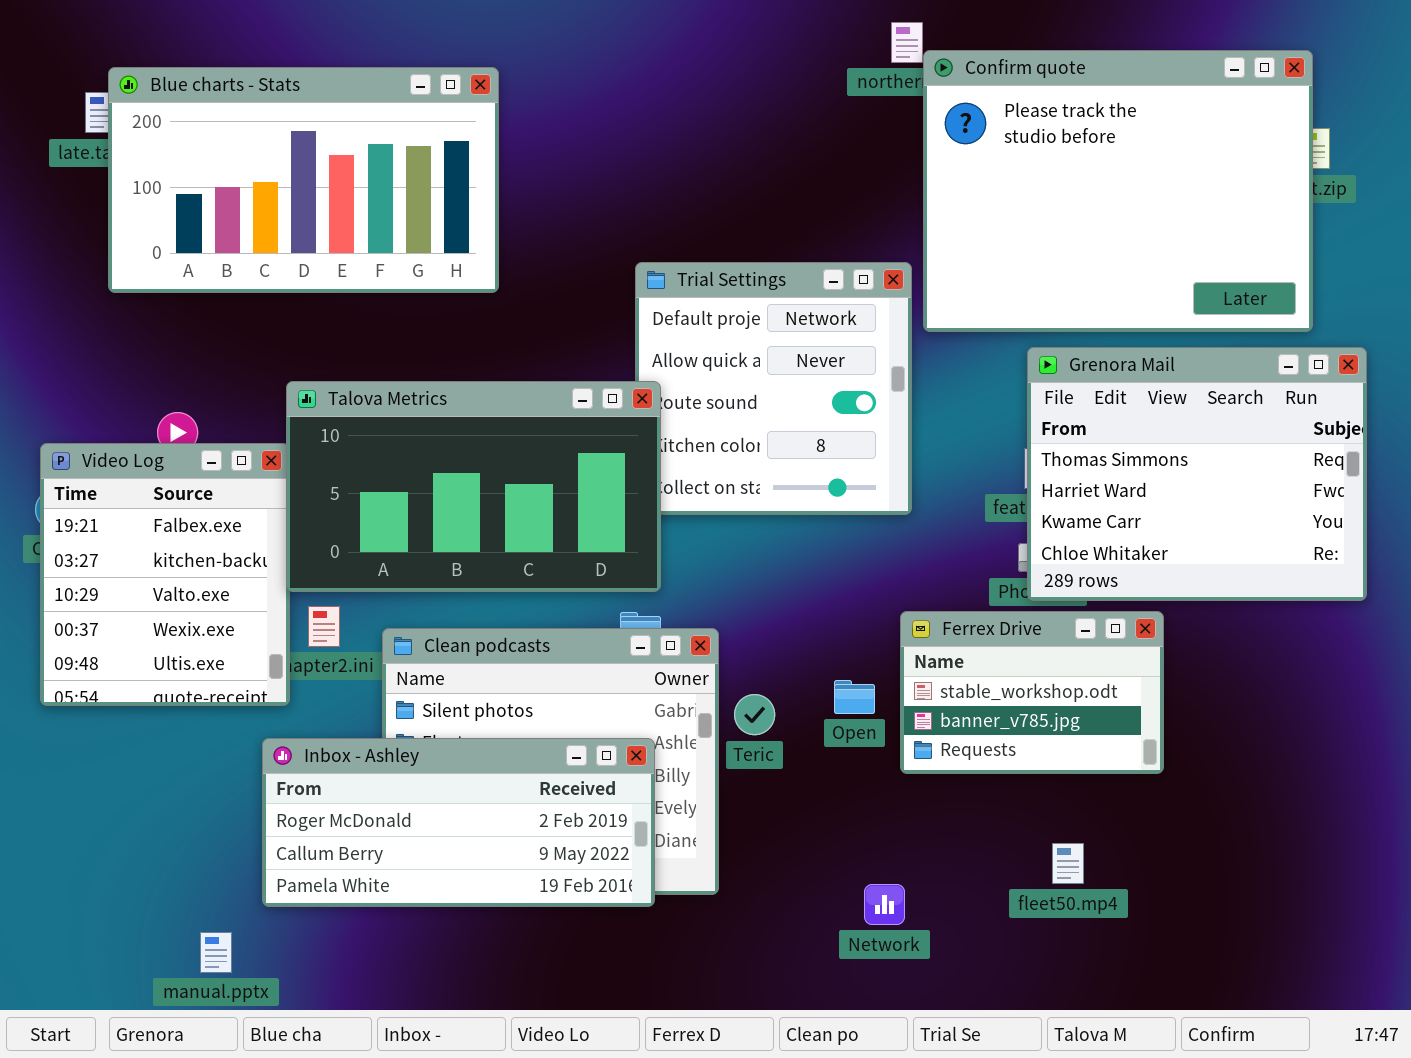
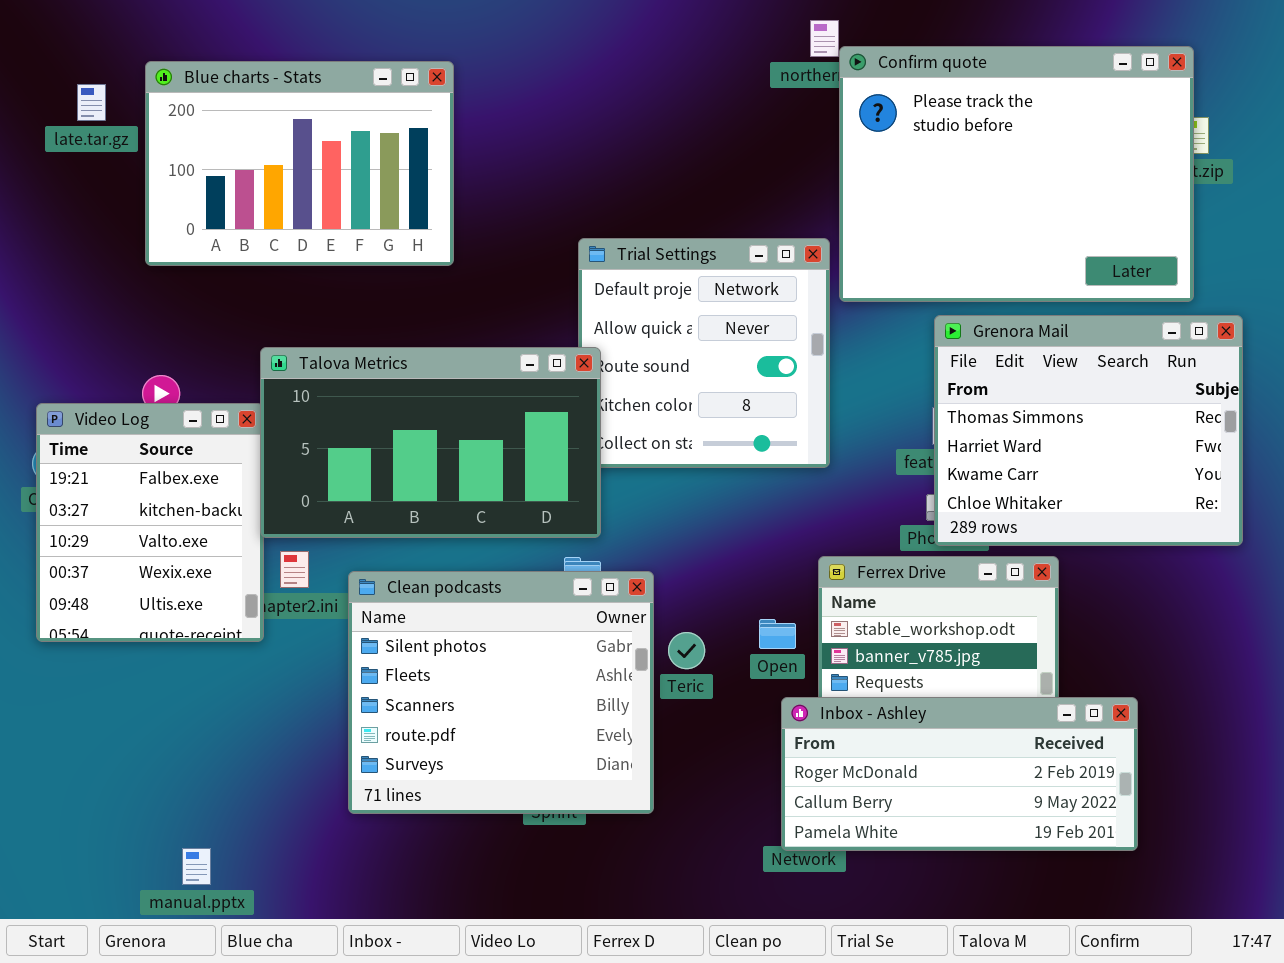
Blue charts - Stats: [108,67,499,293] -> [145,61,454,266], resized
Inbox - Ashley: [262,738,655,907] -> [781,697,1138,851], moved

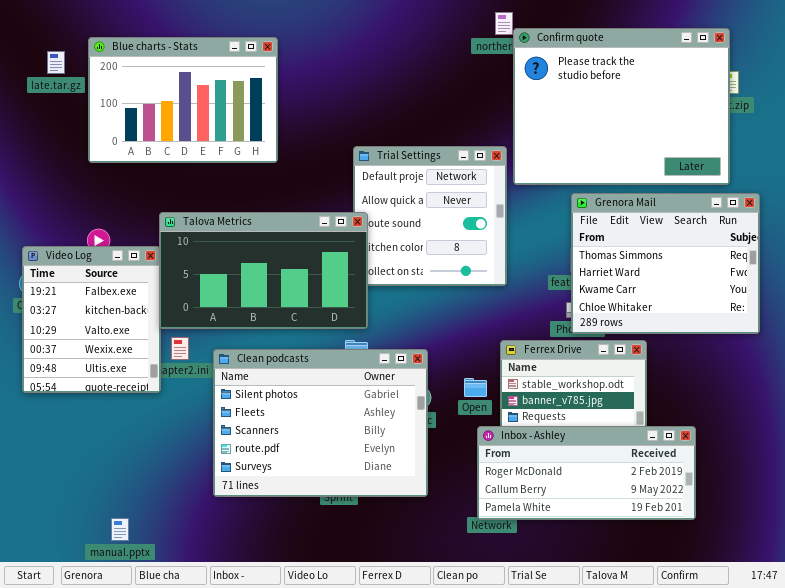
Clean podcasts: [348,571,654,814] -> [213,349,428,497], resized

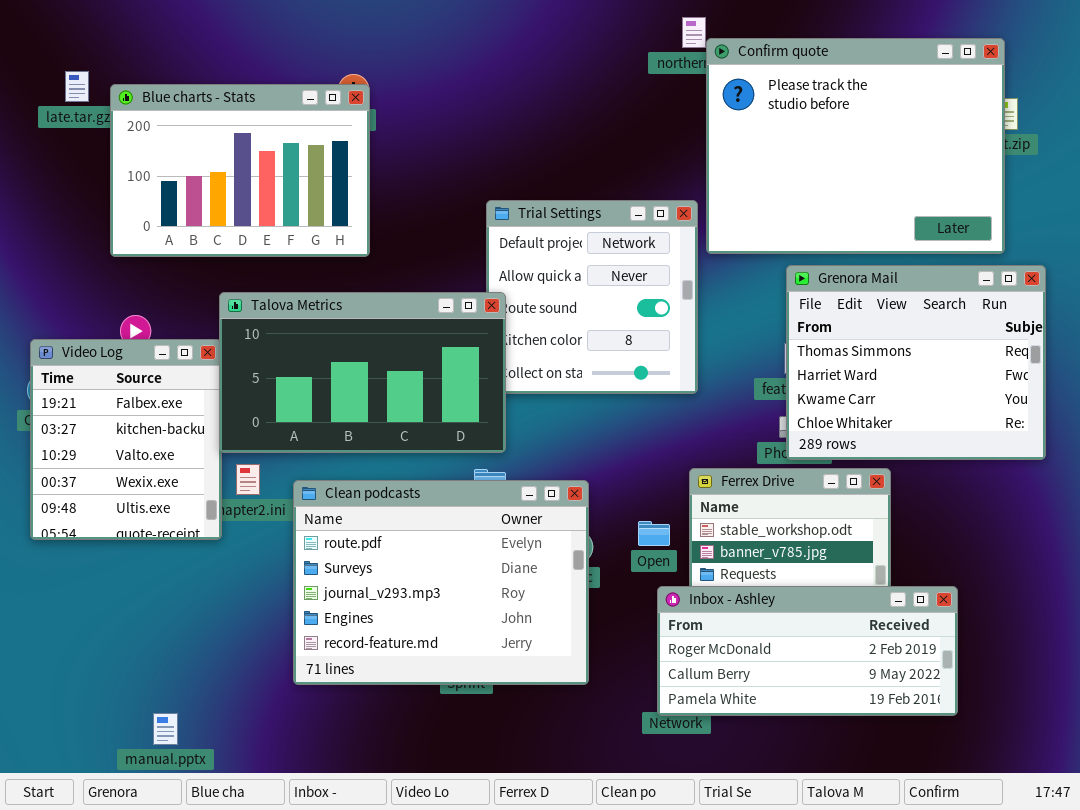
Blue charts - Stats: [88,37,278,163] -> [110,84,370,257], moved
Clean podcasts: [213,349,428,497] -> [293,480,589,685], scrolled down 3 rows

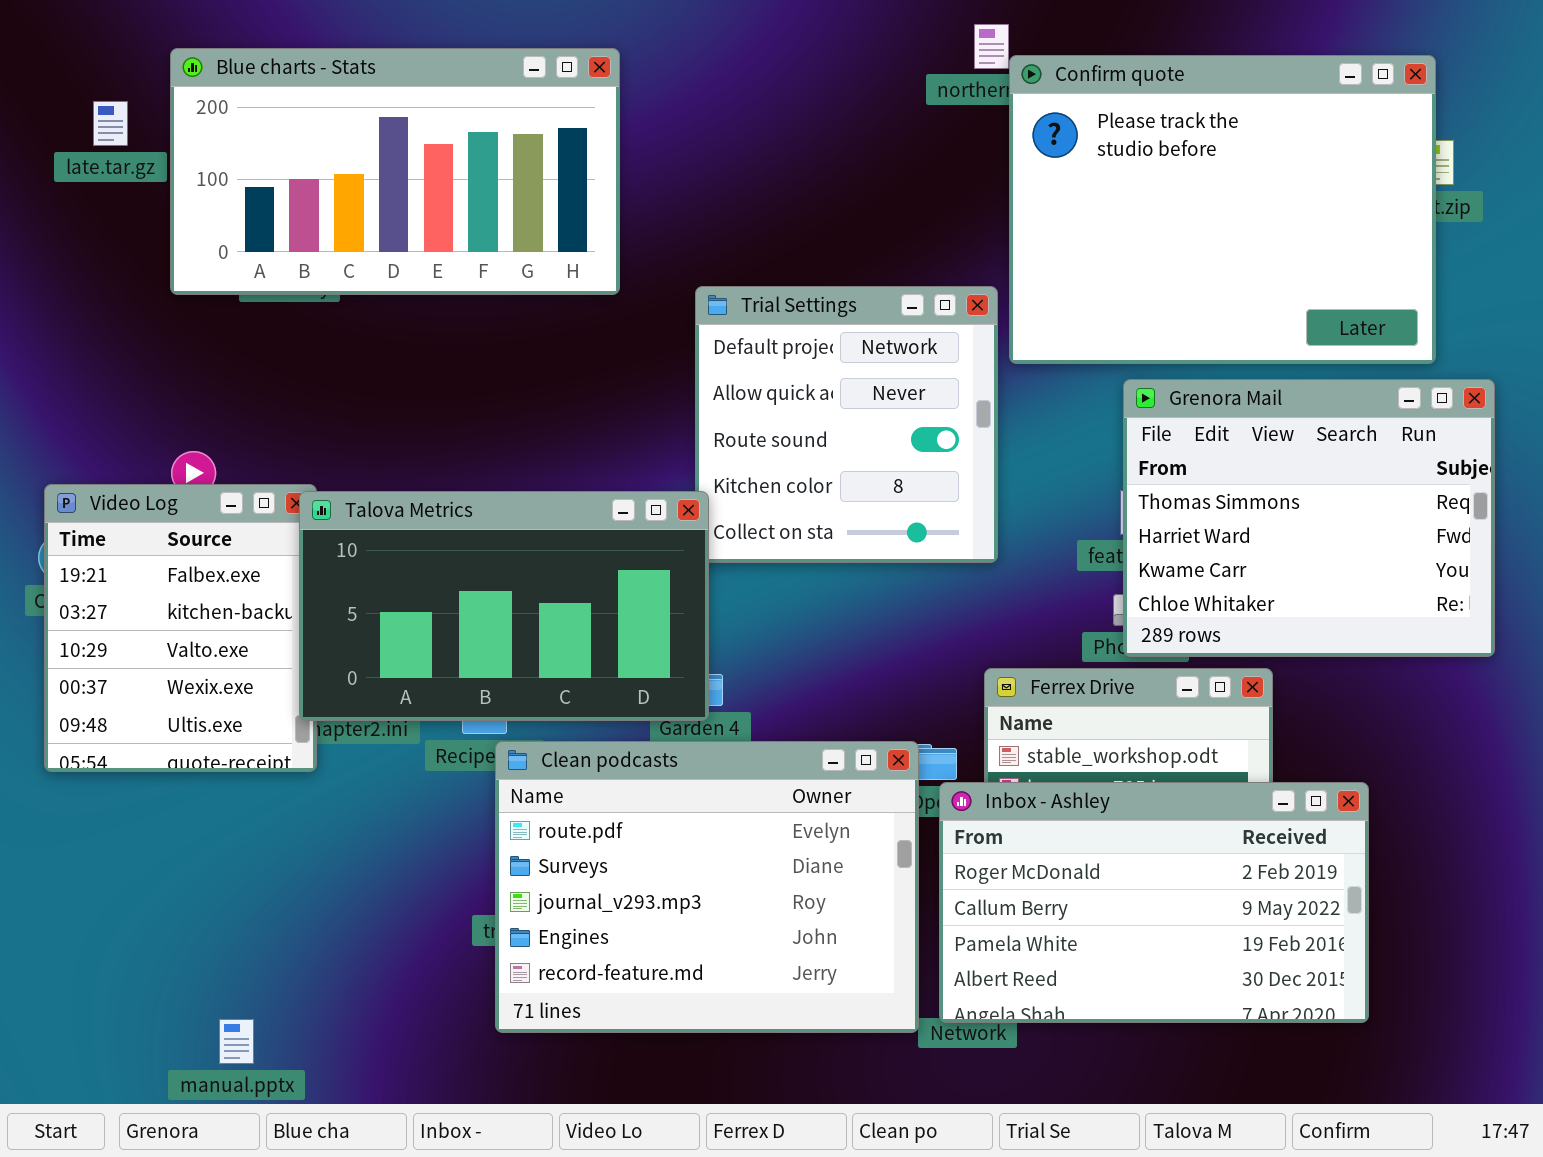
Blue charts - Stats: [110,84,370,257] -> [170,48,620,295], moved, resized
Talova Metrics: [219,292,506,453] -> [299,491,709,721], moved
Clean podcasts: [293,480,589,685] -> [495,741,919,1033], moved
Inbox - Ashley: [657,586,958,716] -> [939,782,1369,1023], resized

